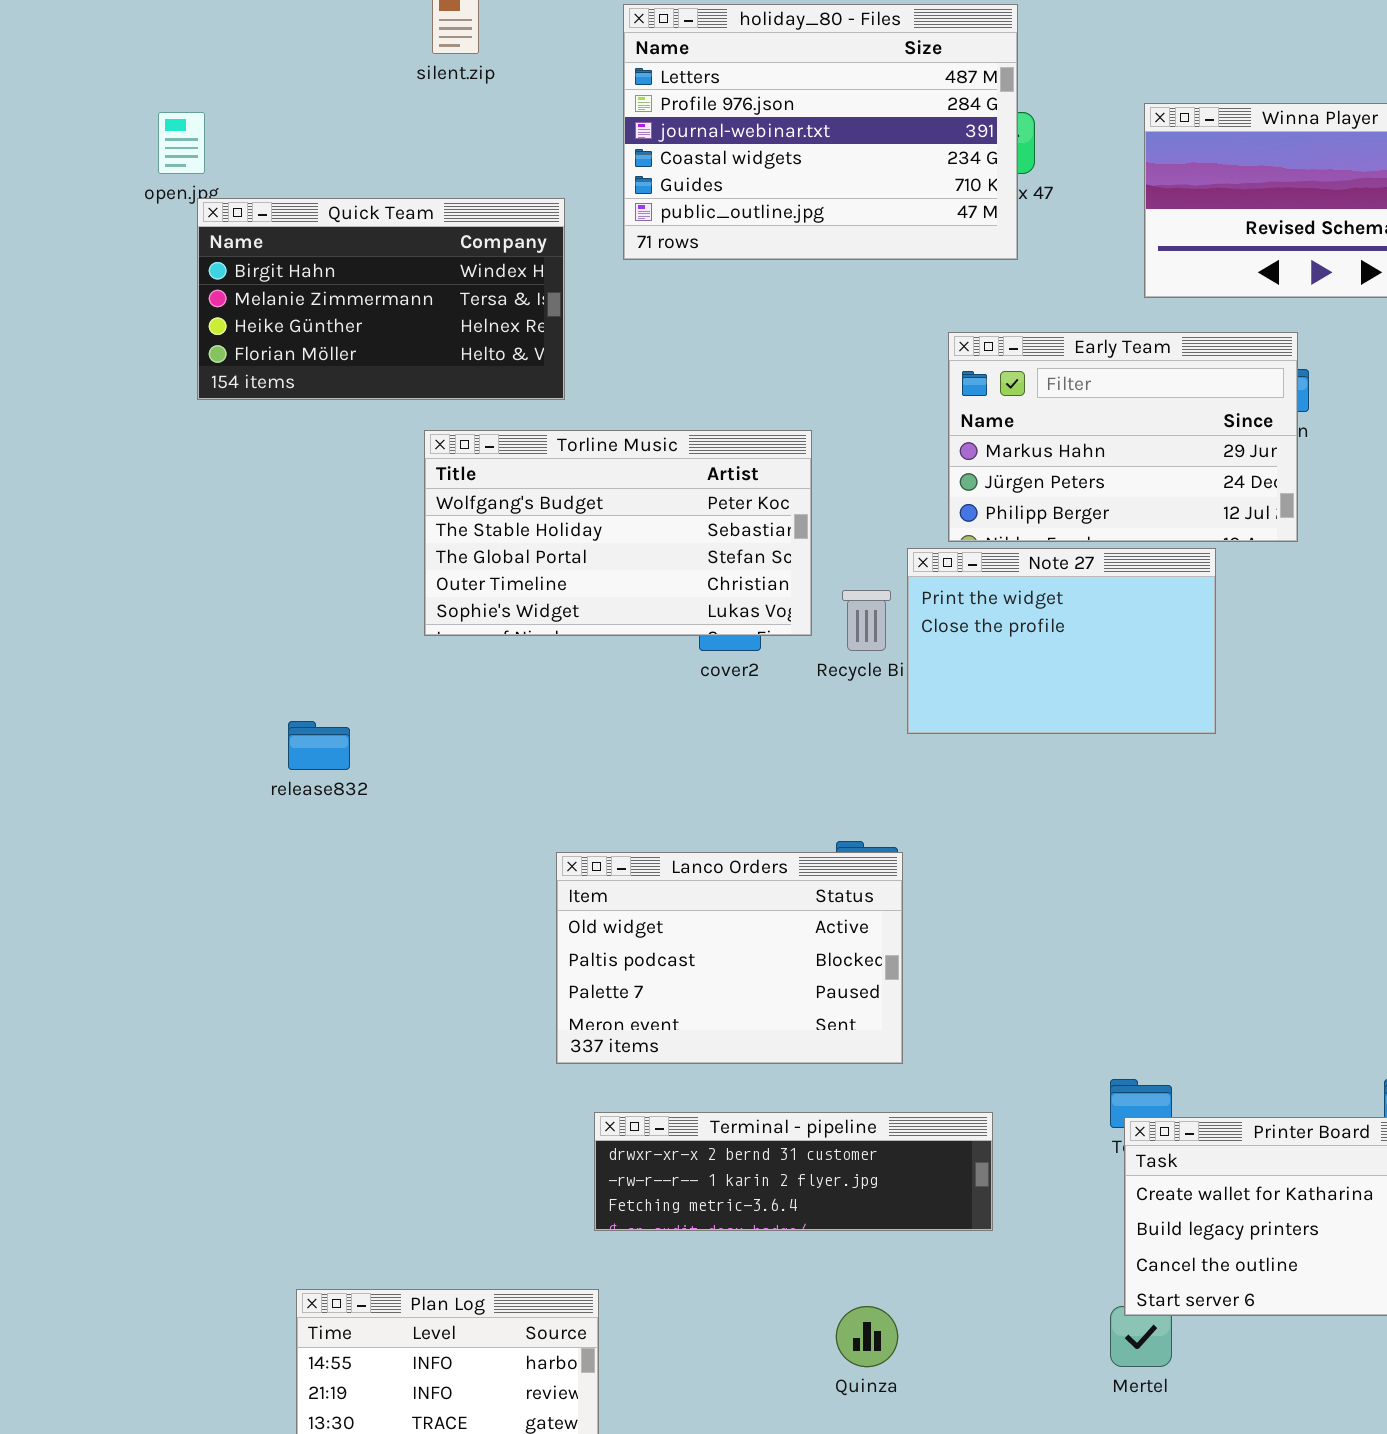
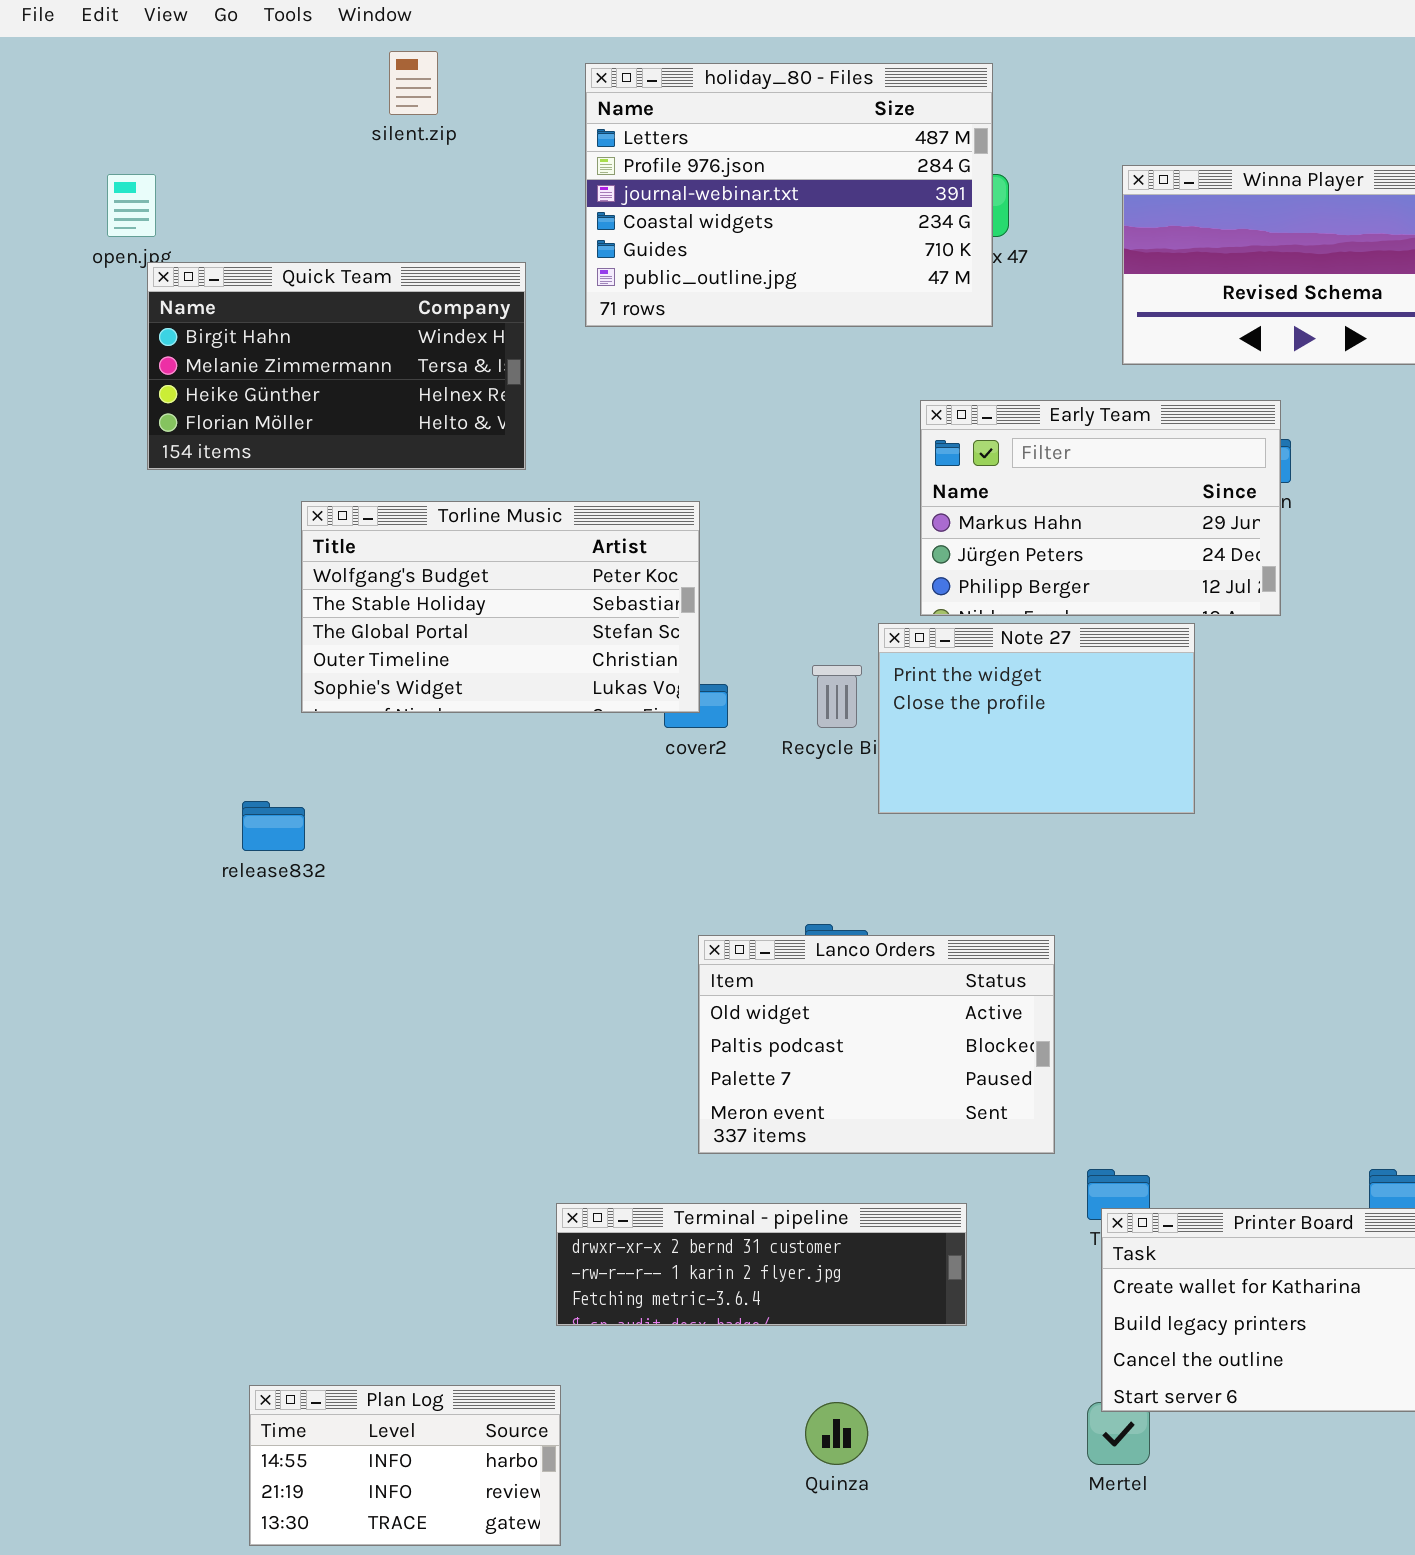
Torline Music: [424,430,812,636] -> [301,501,700,713], moved
Lanco Orders: [556,852,903,1064] -> [698,935,1055,1154], moved

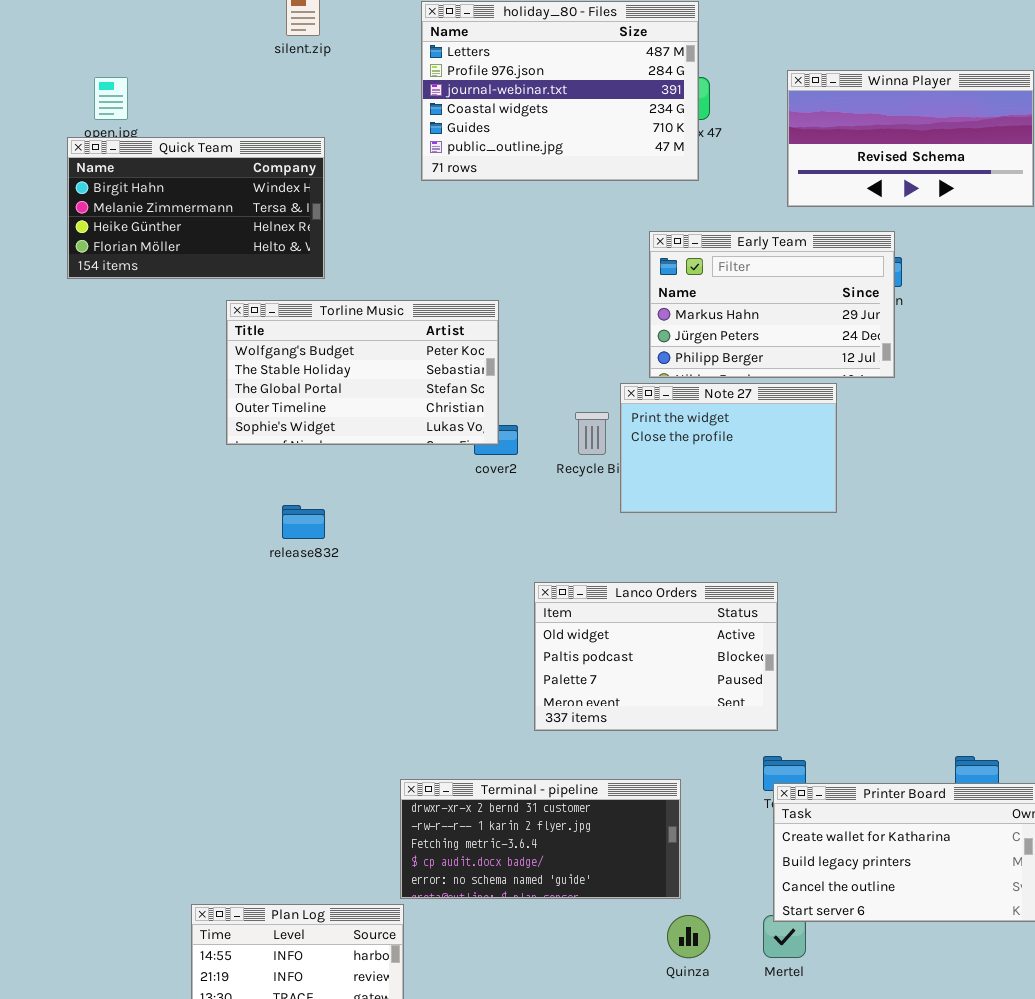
Quick Team: [147,262,526,470] -> [67,137,325,279], moved
release832: [242,801,305,851] -> [282,505,325,539], moved
Lanco Orders: [698,935,1055,1154] -> [534,582,778,731], moved
Terminal - pipeline: [556,1203,967,1326] -> [400,779,681,899], resized
Quinza: [805,1402,868,1465] -> [667,915,710,958], moved

